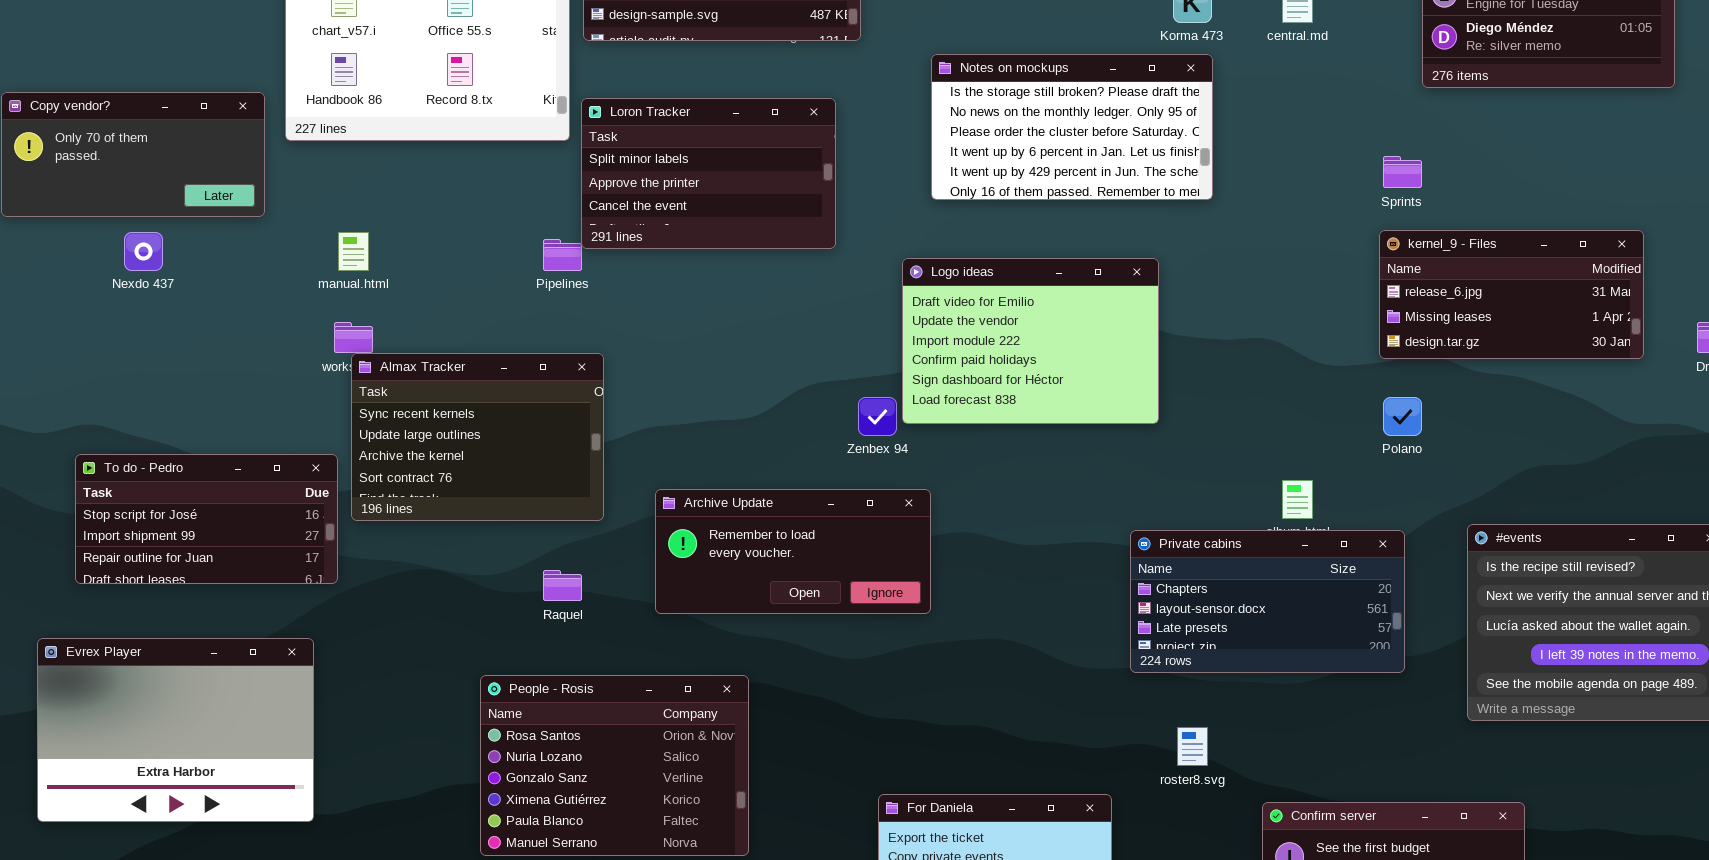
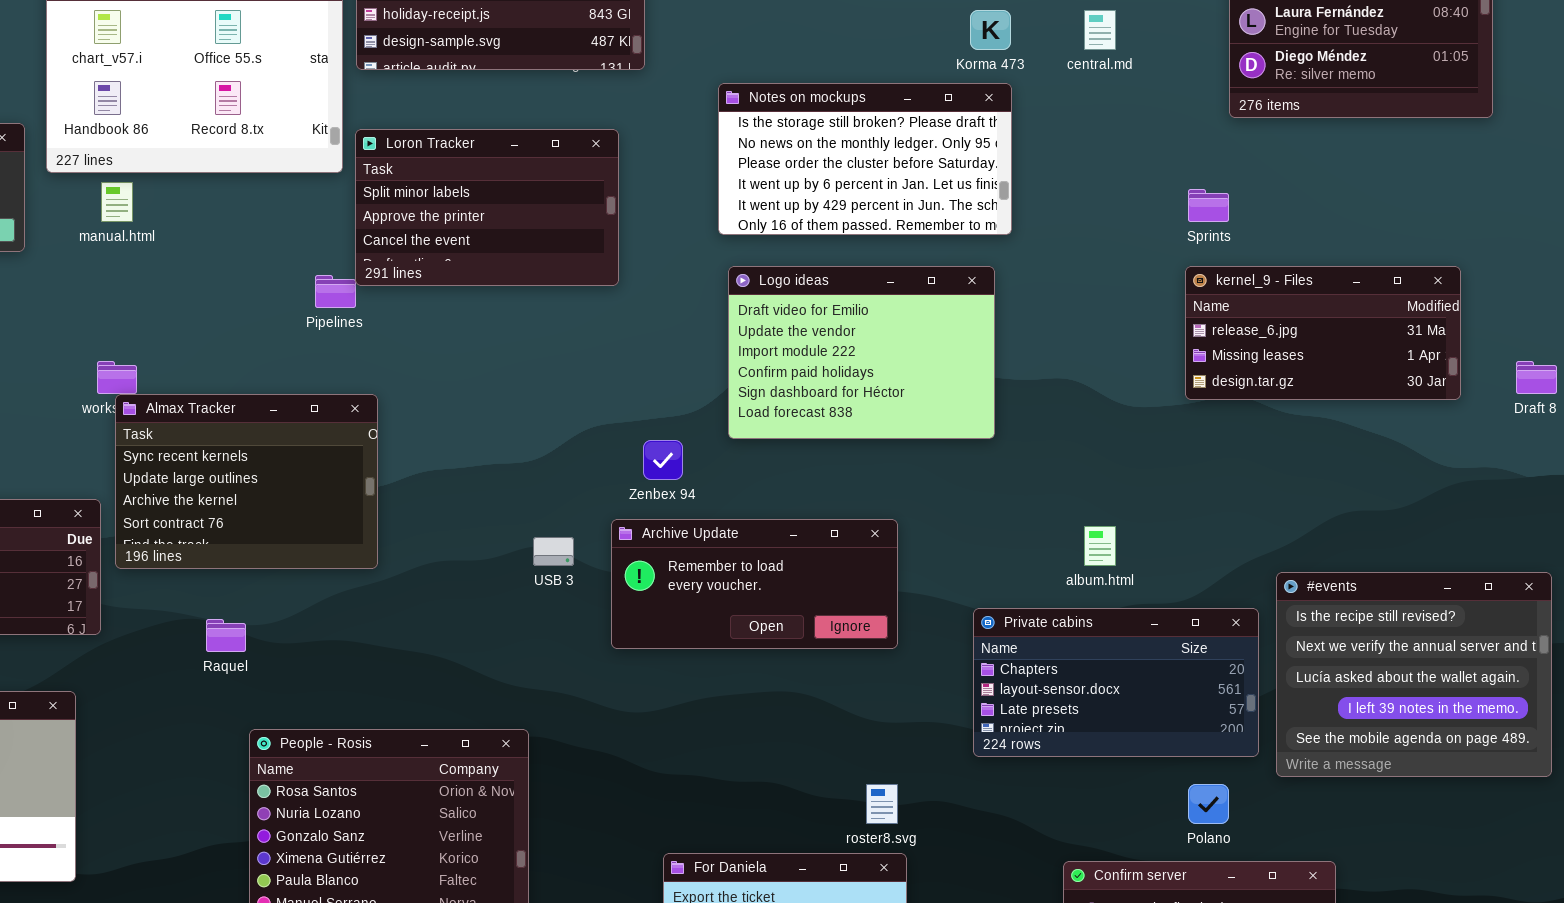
manual.html: [338,232,369,271] -> [101,182,133,222], moved
Logo ideas: [902,258,1159,424] -> [728,266,995,439], moved
Polano: [1383,397,1422,436] -> [1188,784,1229,824], moved
Archive Update: [655,489,931,614] -> [611,519,898,649], moved
Private cabins: [1130,530,1405,673] -> [973,608,1259,757], moved
Raquel: [543,570,582,601] -> [206,619,246,652], moved
roster8.svg: [1177,727,1208,766] -> [866,784,898,824], moved

